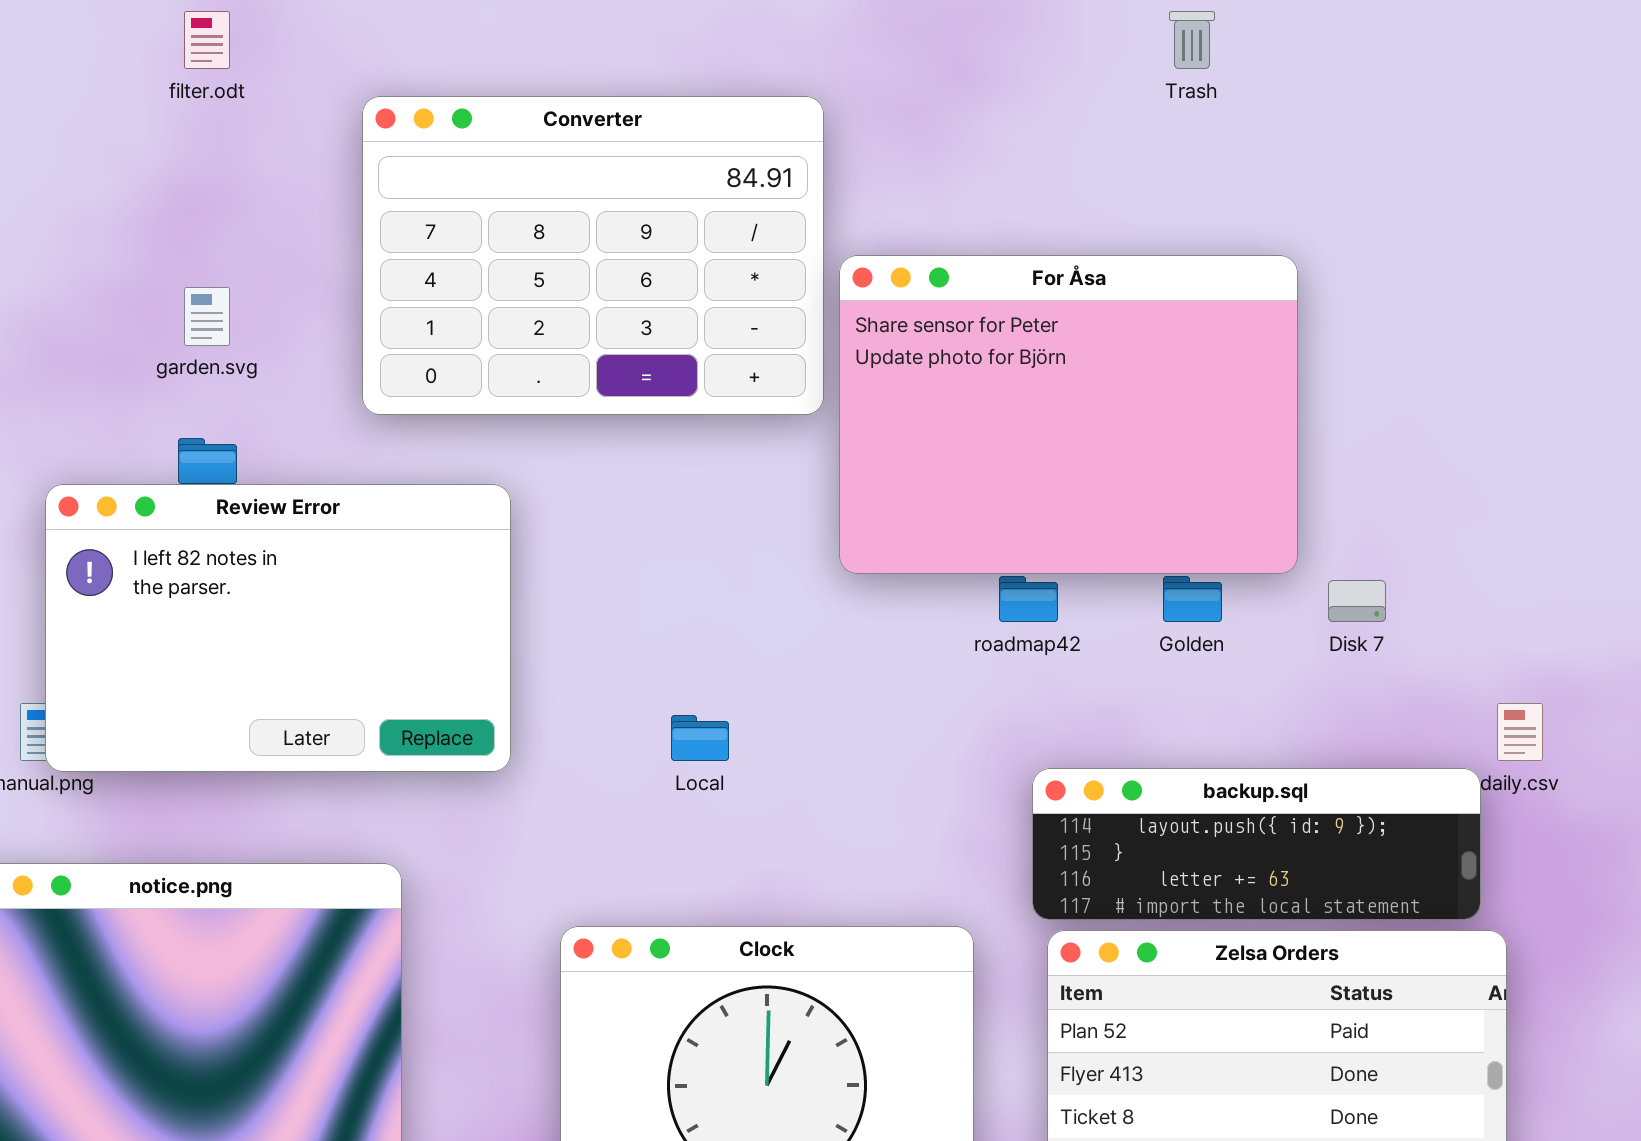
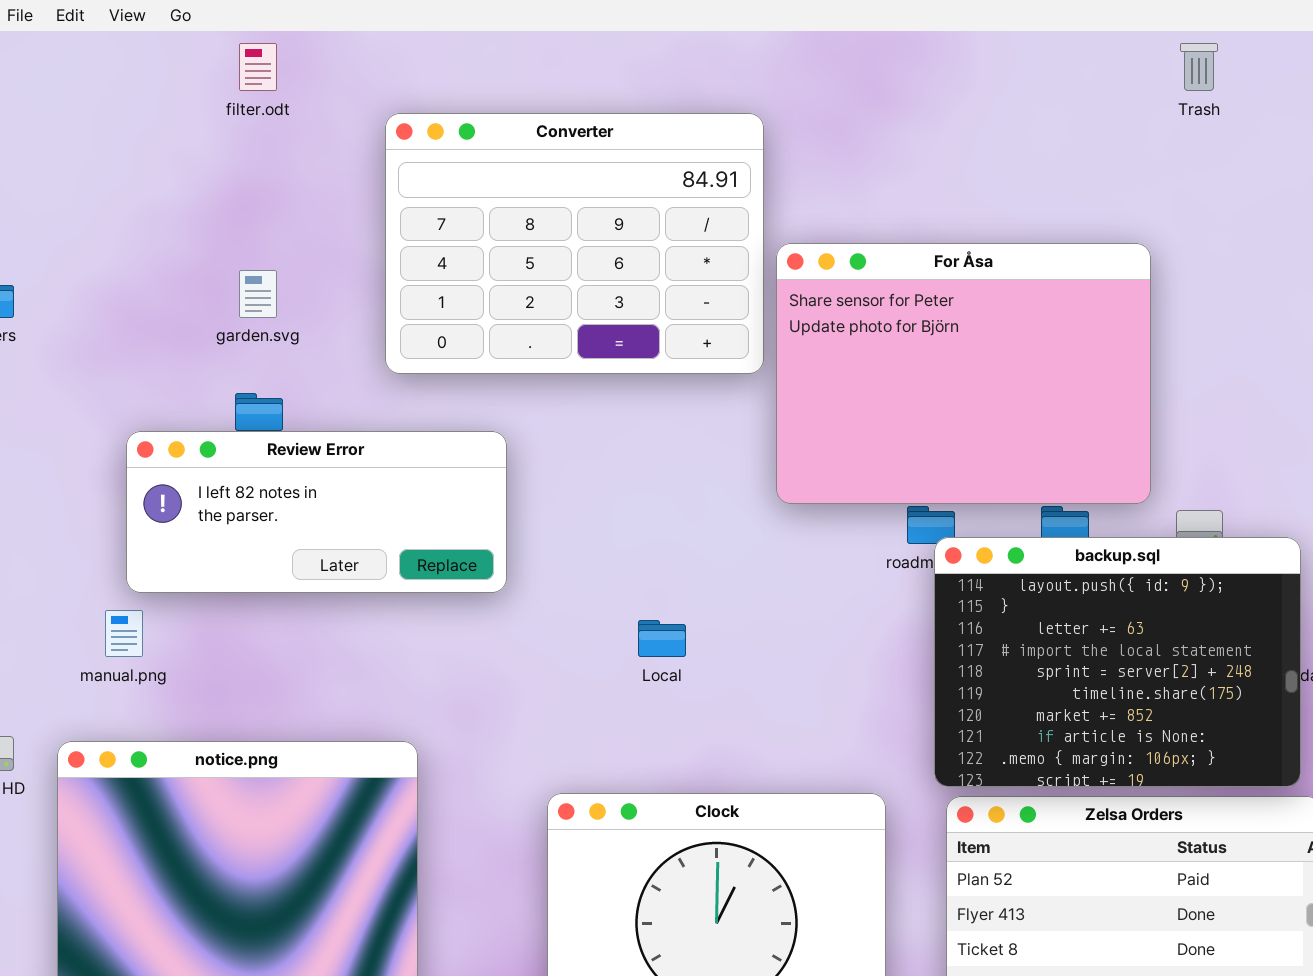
Trash: [1169,11,1215,69] -> [1180,43,1218,91], moved
Review Error: [45,484,511,772] -> [126,431,507,593], resized
backup.sql: [1032,768,1481,920] -> [934,537,1301,787], resized

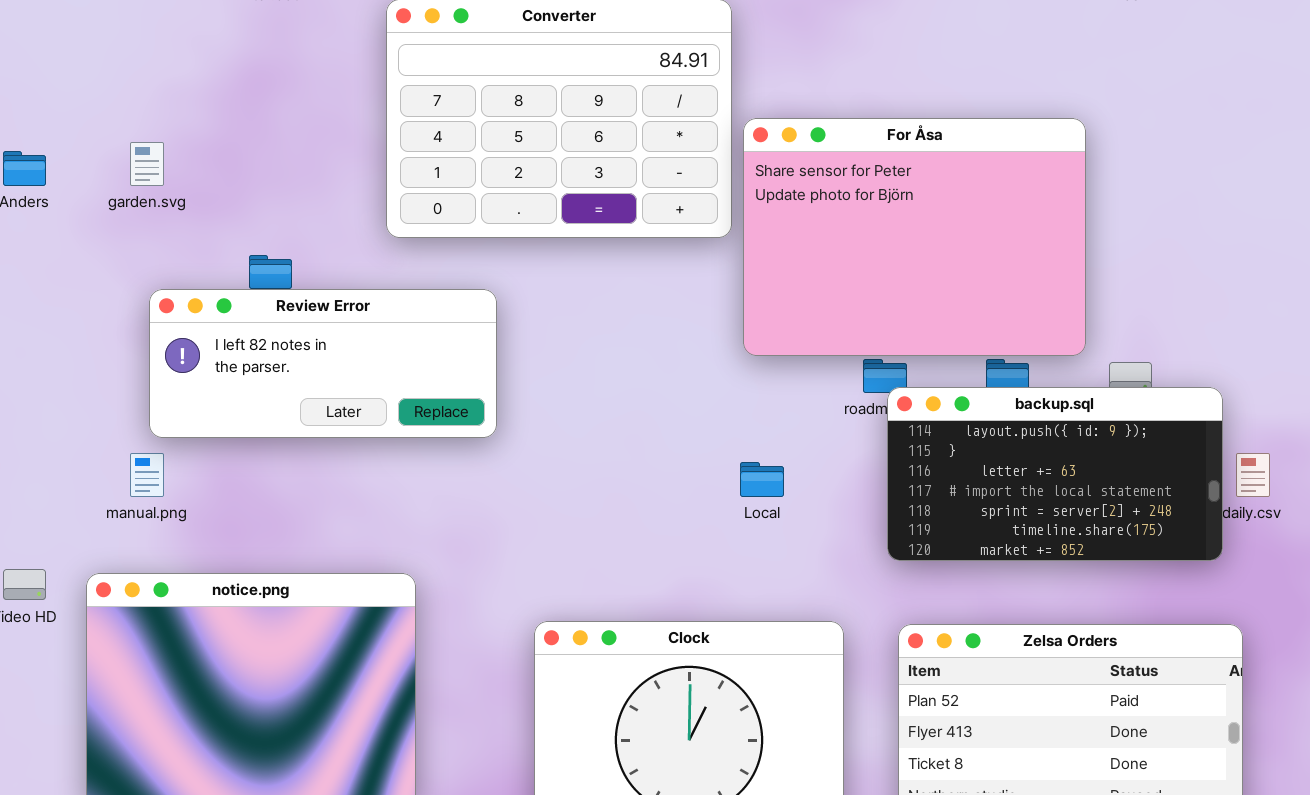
garden.svg: [239,270,277,318] -> [130,142,164,186], moved
backup.sql: [934,537,1301,787] -> [887,387,1223,561], resized
Local: [638,620,686,657] -> [740,462,784,497], moved

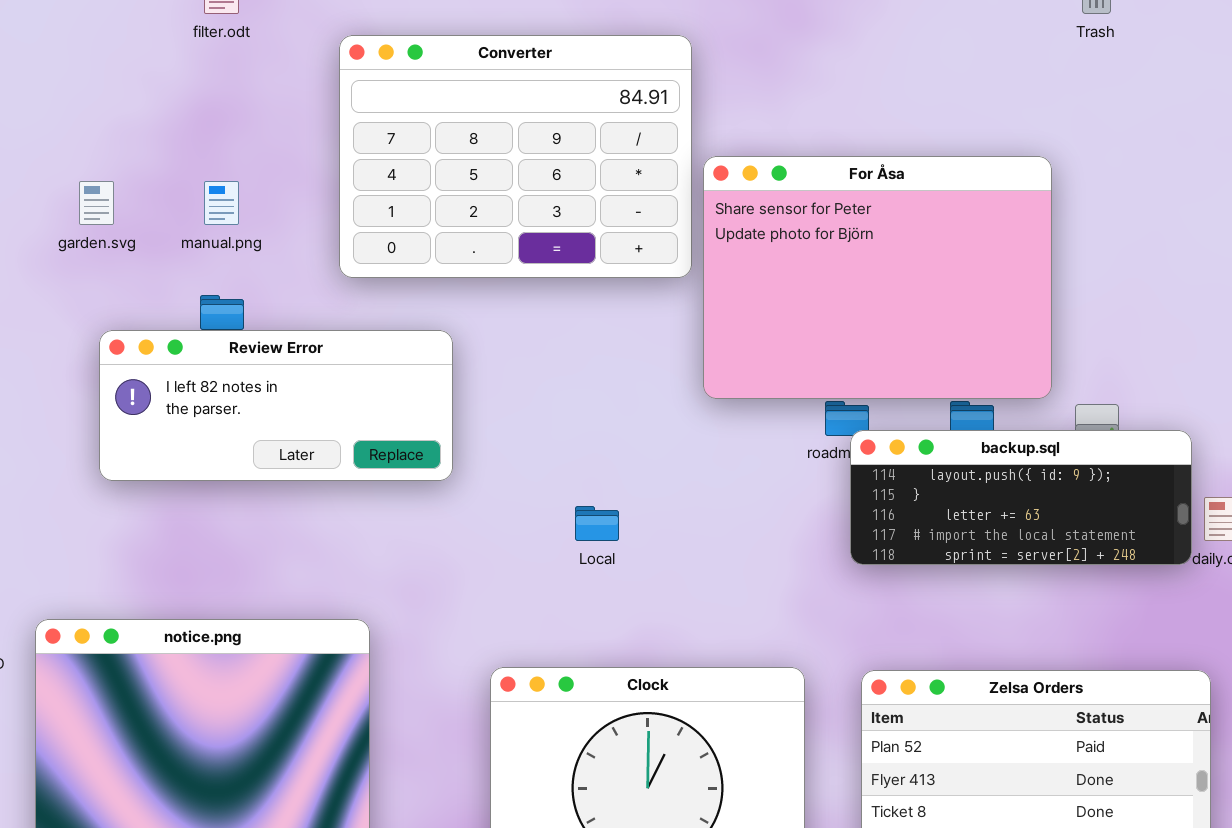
backup.sql: [887,387,1223,561] -> [850,430,1192,565], resized
manual.png: [130,453,164,497] -> [204,181,239,225], moved
Local: [740,462,784,497] -> [575,506,619,541], moved

